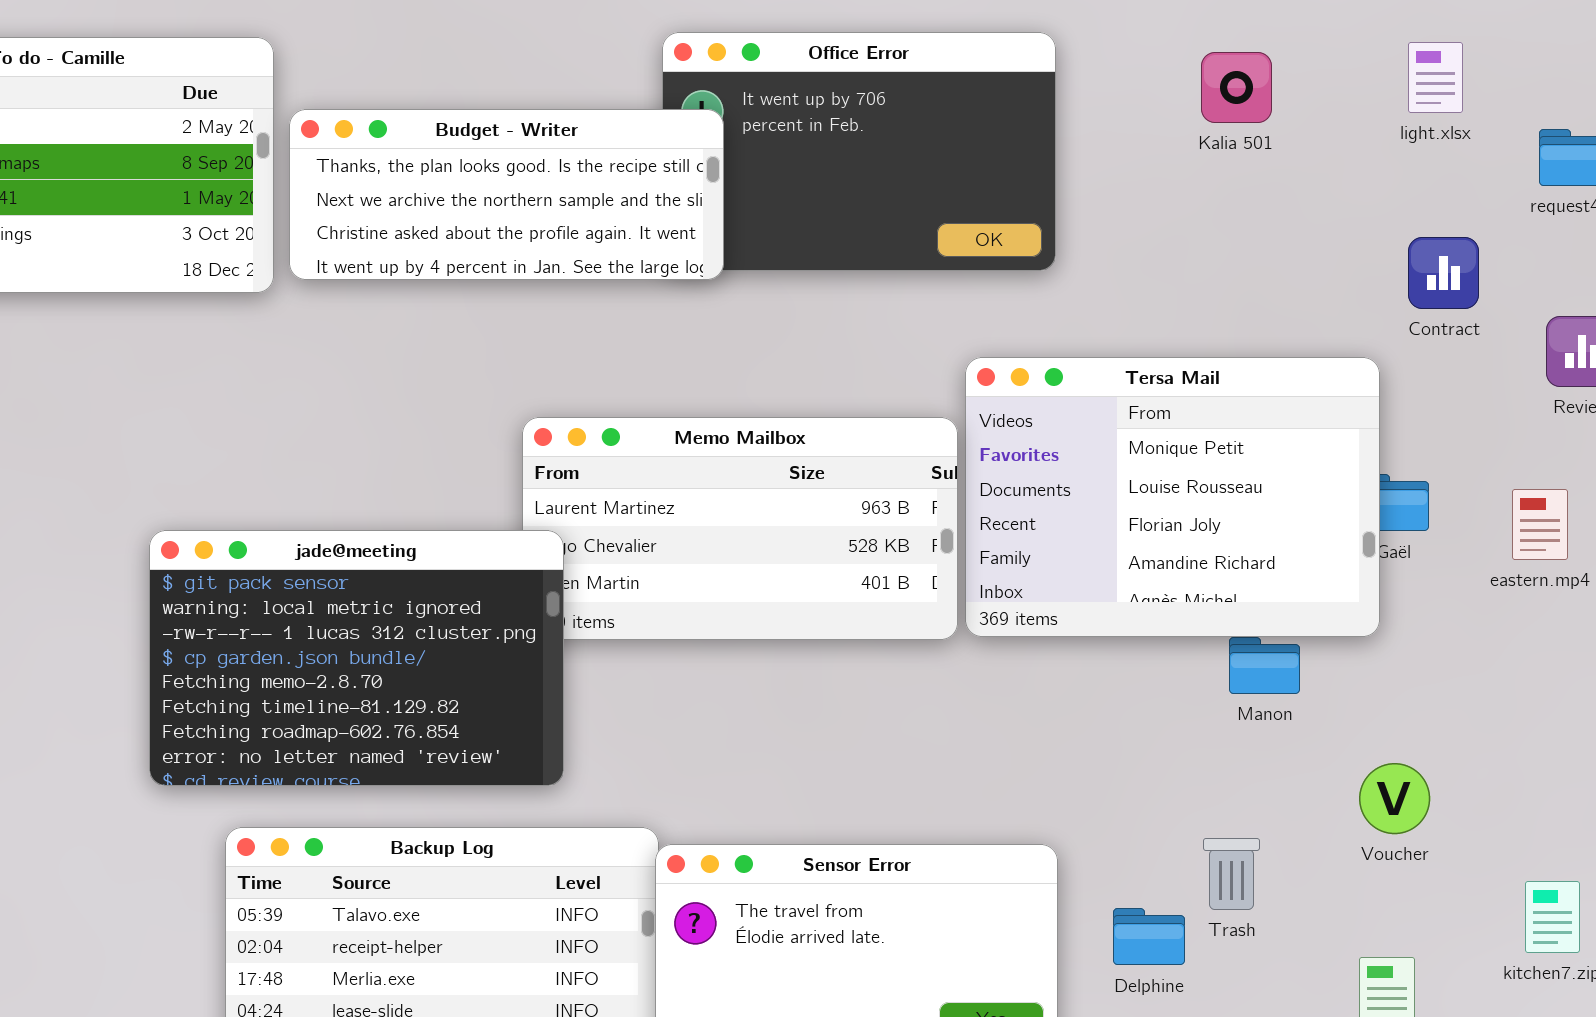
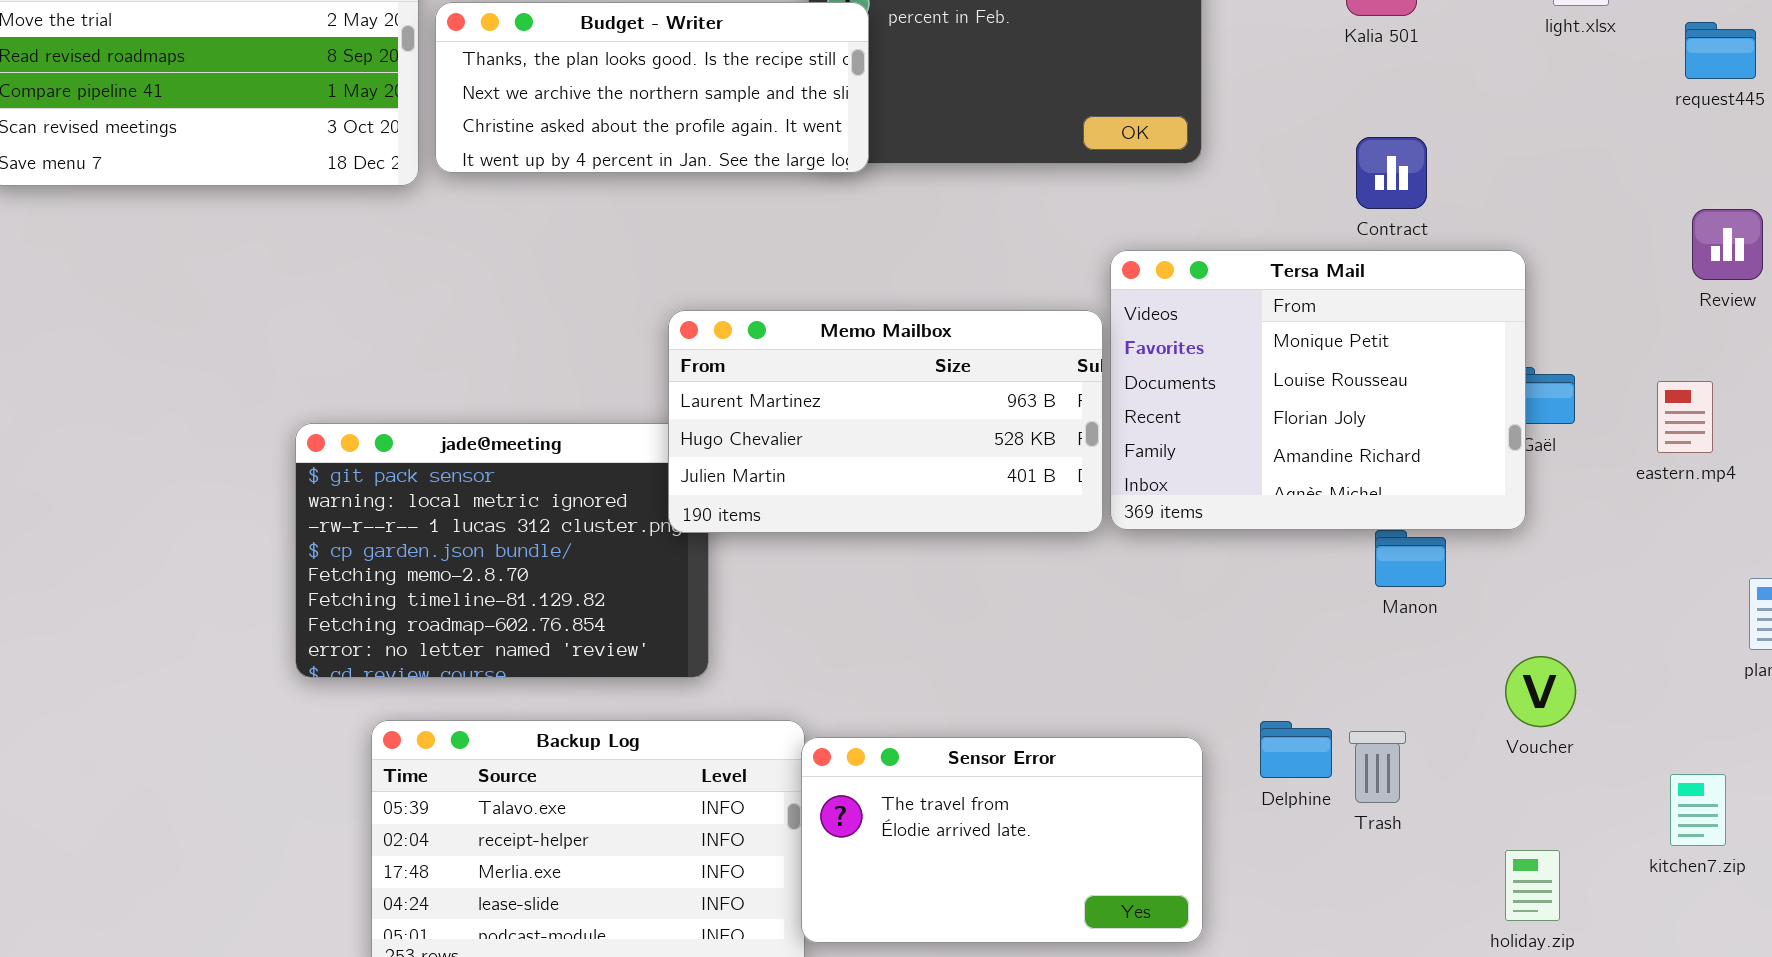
Contract: [1408,237,1479,309] -> [1356,137,1427,209], moved
Memo Mailbox: [522,417,958,640] -> [668,310,1103,533], raised
Delphine: [1113,908,1185,965] -> [1260,721,1332,778], moved

